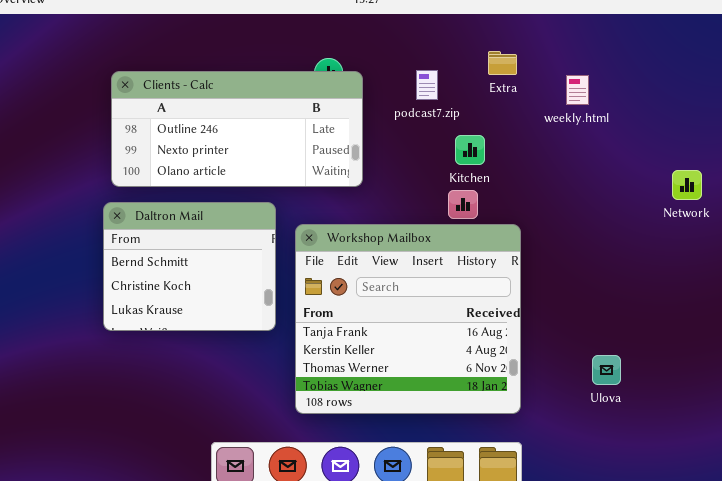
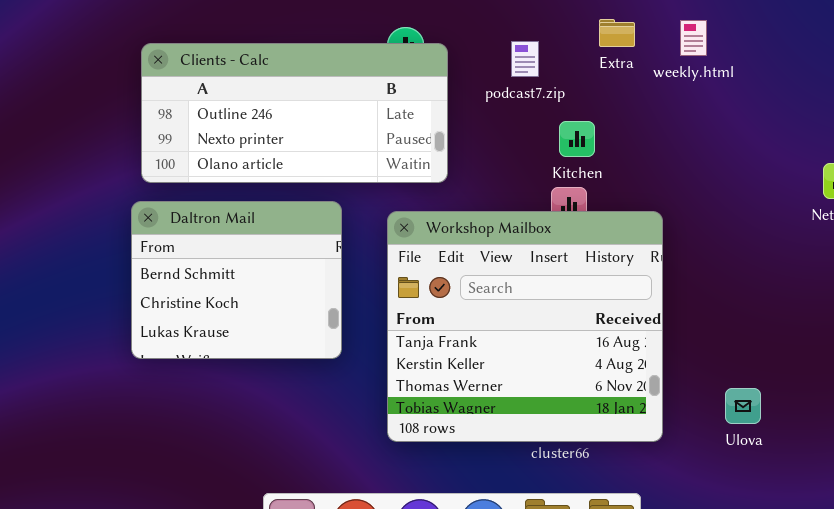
weekly.html: [566,75,589,105] -> [680,20,707,56], moved
Workshop Mailbox: [295,224,521,414] -> [387,211,663,442], moved

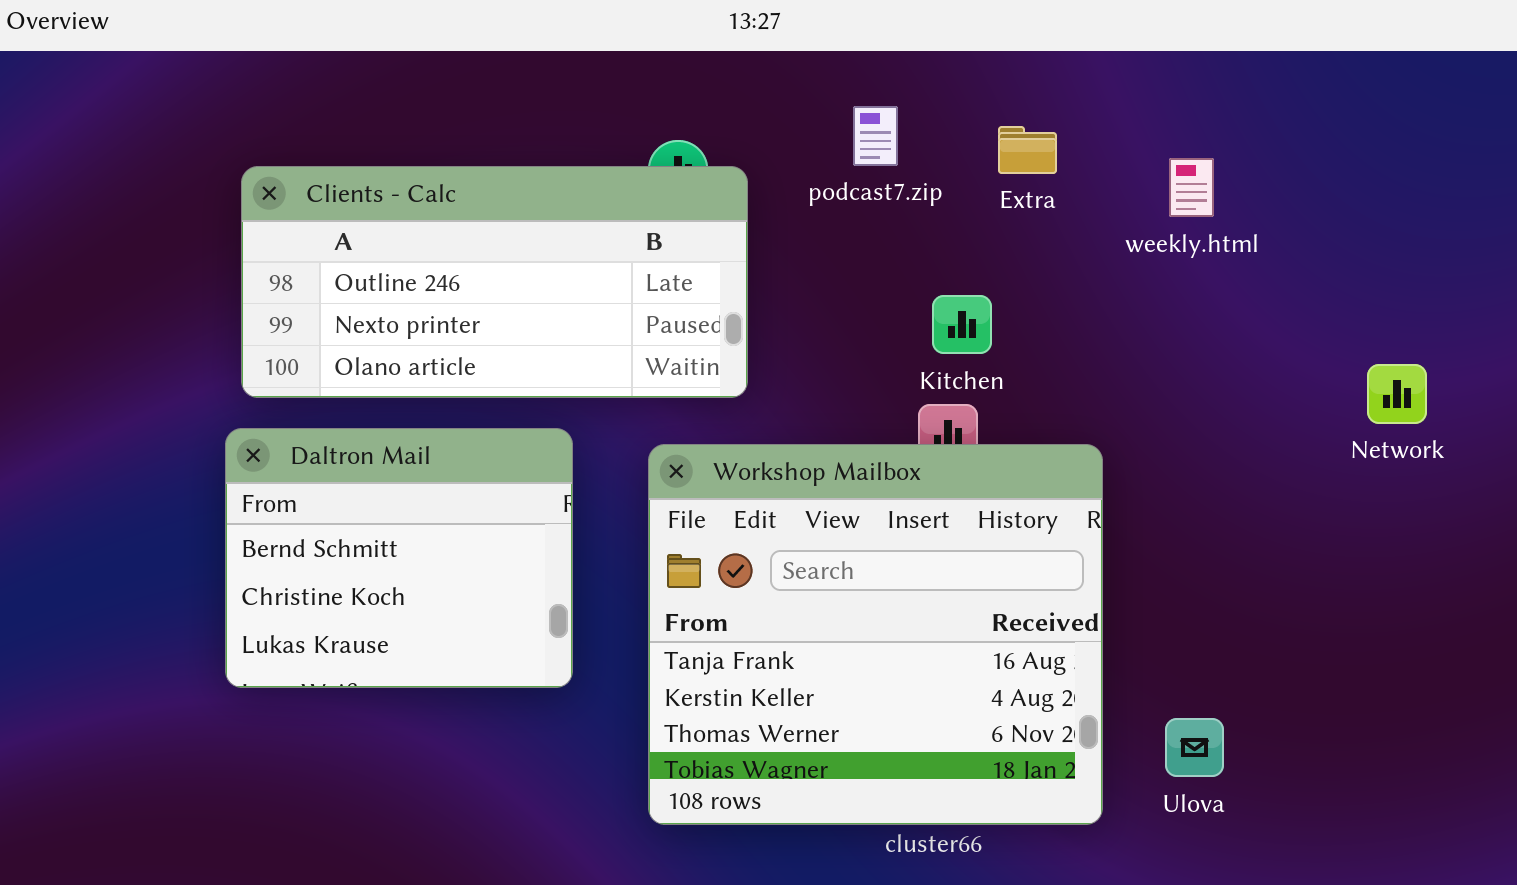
weekly.html: [680,20,707,56] -> [1169,158,1214,217], moved
podcast7.zip: [511,41,539,77] -> [853,106,898,166], moved
Ulova: [725,388,761,424] -> [1165,718,1224,777], moved

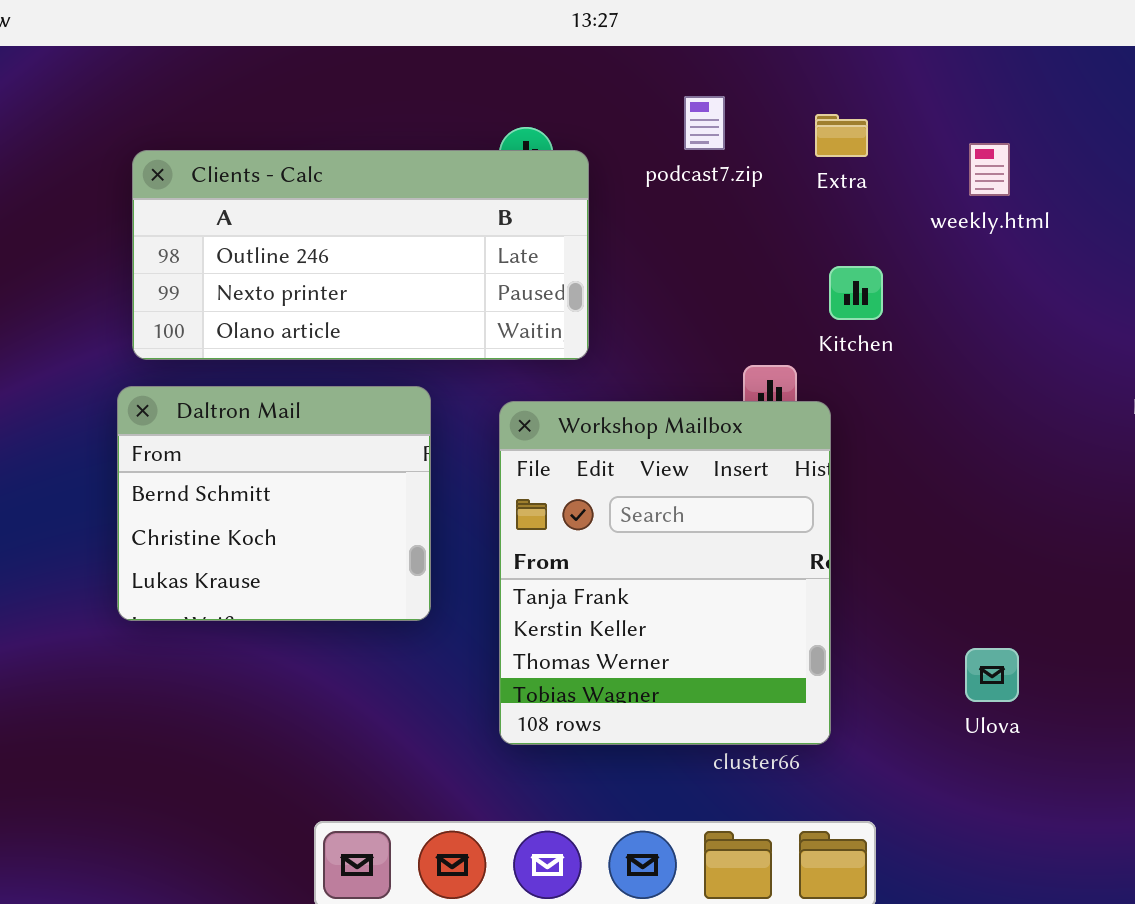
Kitchen: [932,295,992,354] -> [829,266,883,320], moved
Workshop Mailbox: [648,444,1103,825] -> [499,401,831,745], resized

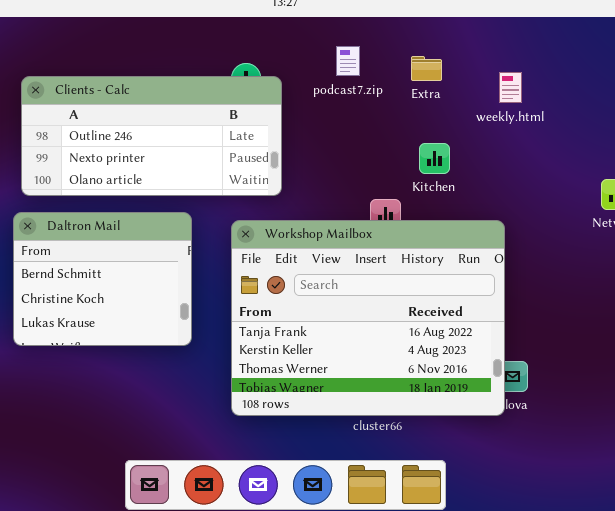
Workshop Mailbox: [499,401,831,745] -> [231,220,505,416], resized

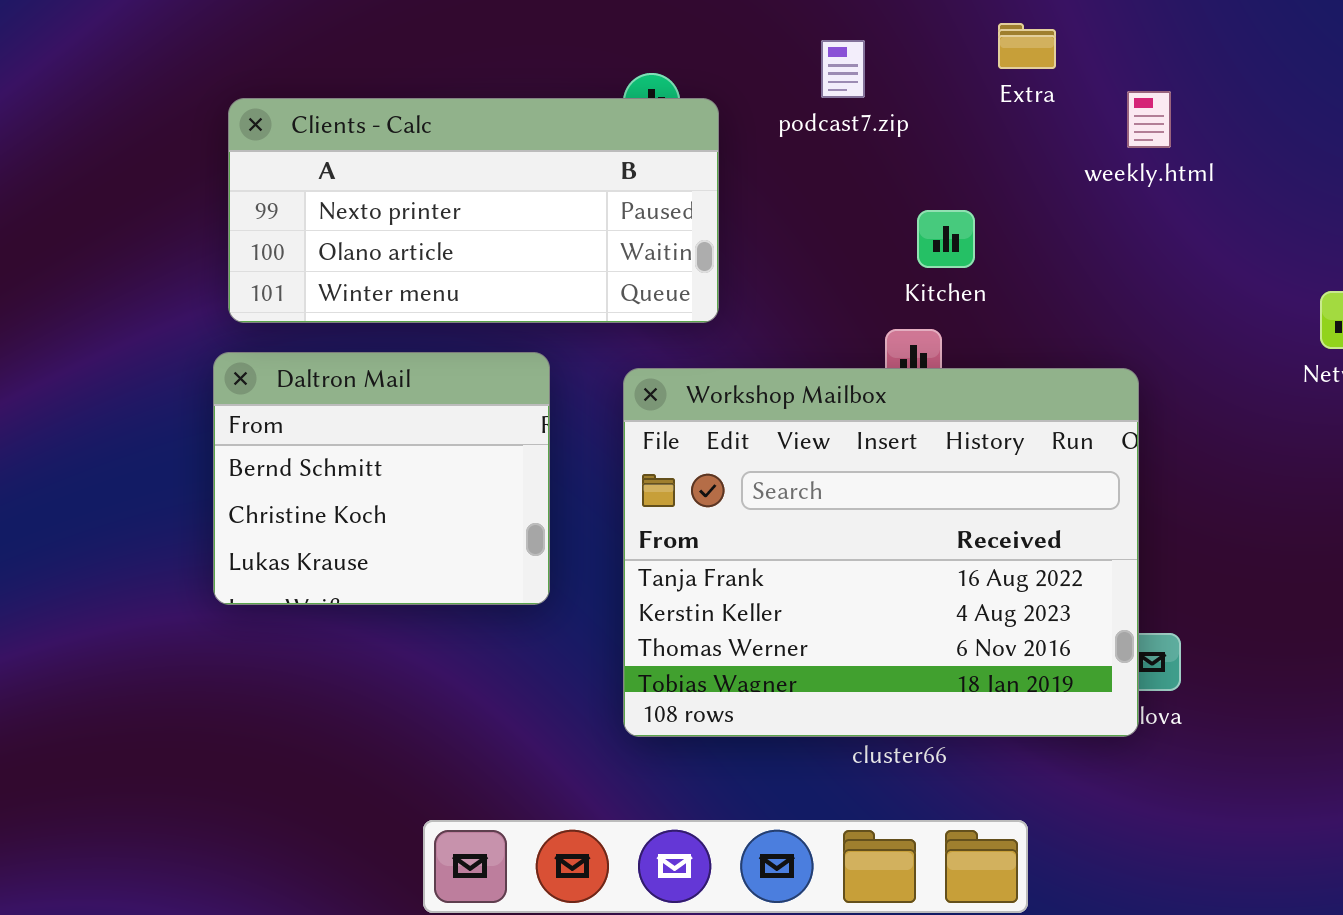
Extra: [411,56,442,81] -> [998,23,1056,69], moved
Clients - Calc: [21,76,282,196] -> [228,98,719,323], scrolled down 1 row
Kitchen: [419,143,450,174] -> [917,210,975,268], moved

